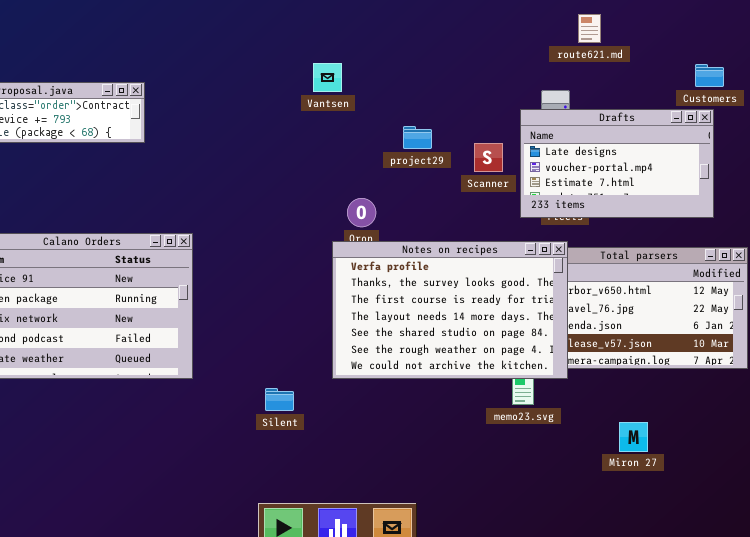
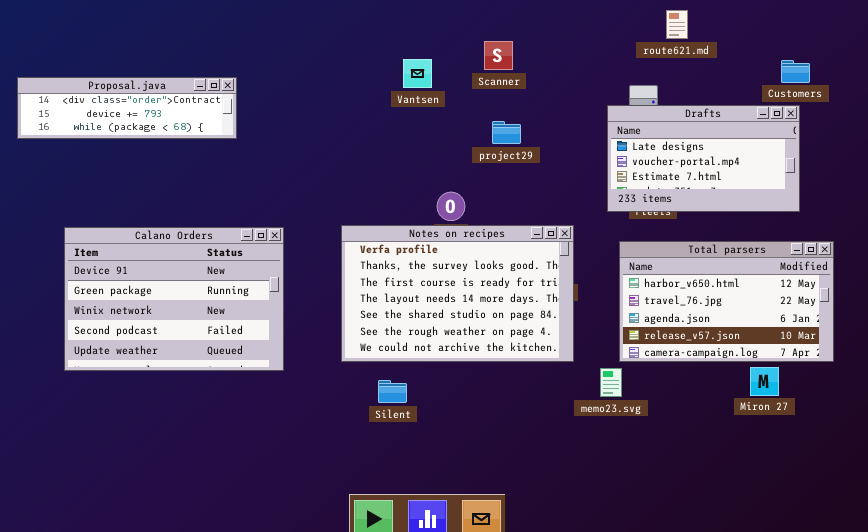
Scanner: [474,143,503,172] -> [484,41,513,70], moved
Notes on recipes: [332,241,568,379] -> [341,225,574,362], moved
Silent: [265,388,294,411] -> [378,380,407,403], moved
Miron 27: [619,422,648,452] -> [750,367,779,396], moved

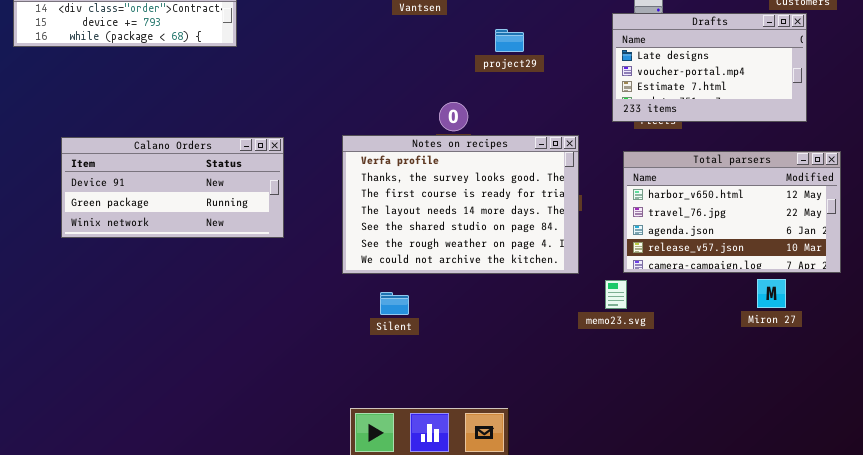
Calano Orders: [64,227,284,371] -> [61,137,284,238], resized

